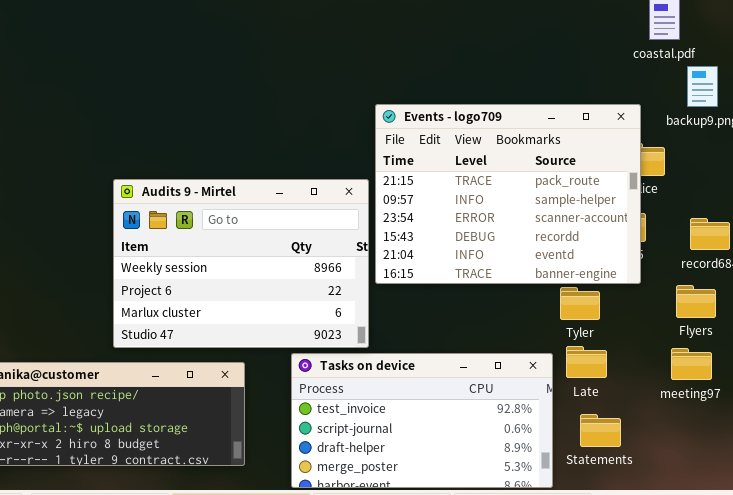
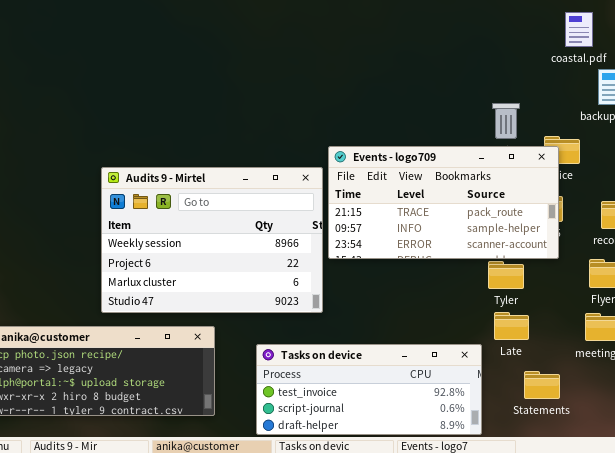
Events - logo709: [375,104,641,284] -> [328,146,559,259], resized
Tasks on device: [291,353,553,488] -> [256,344,482,435], resized
Statements: [580,414,621,447] -> [524,371,560,399], moved

